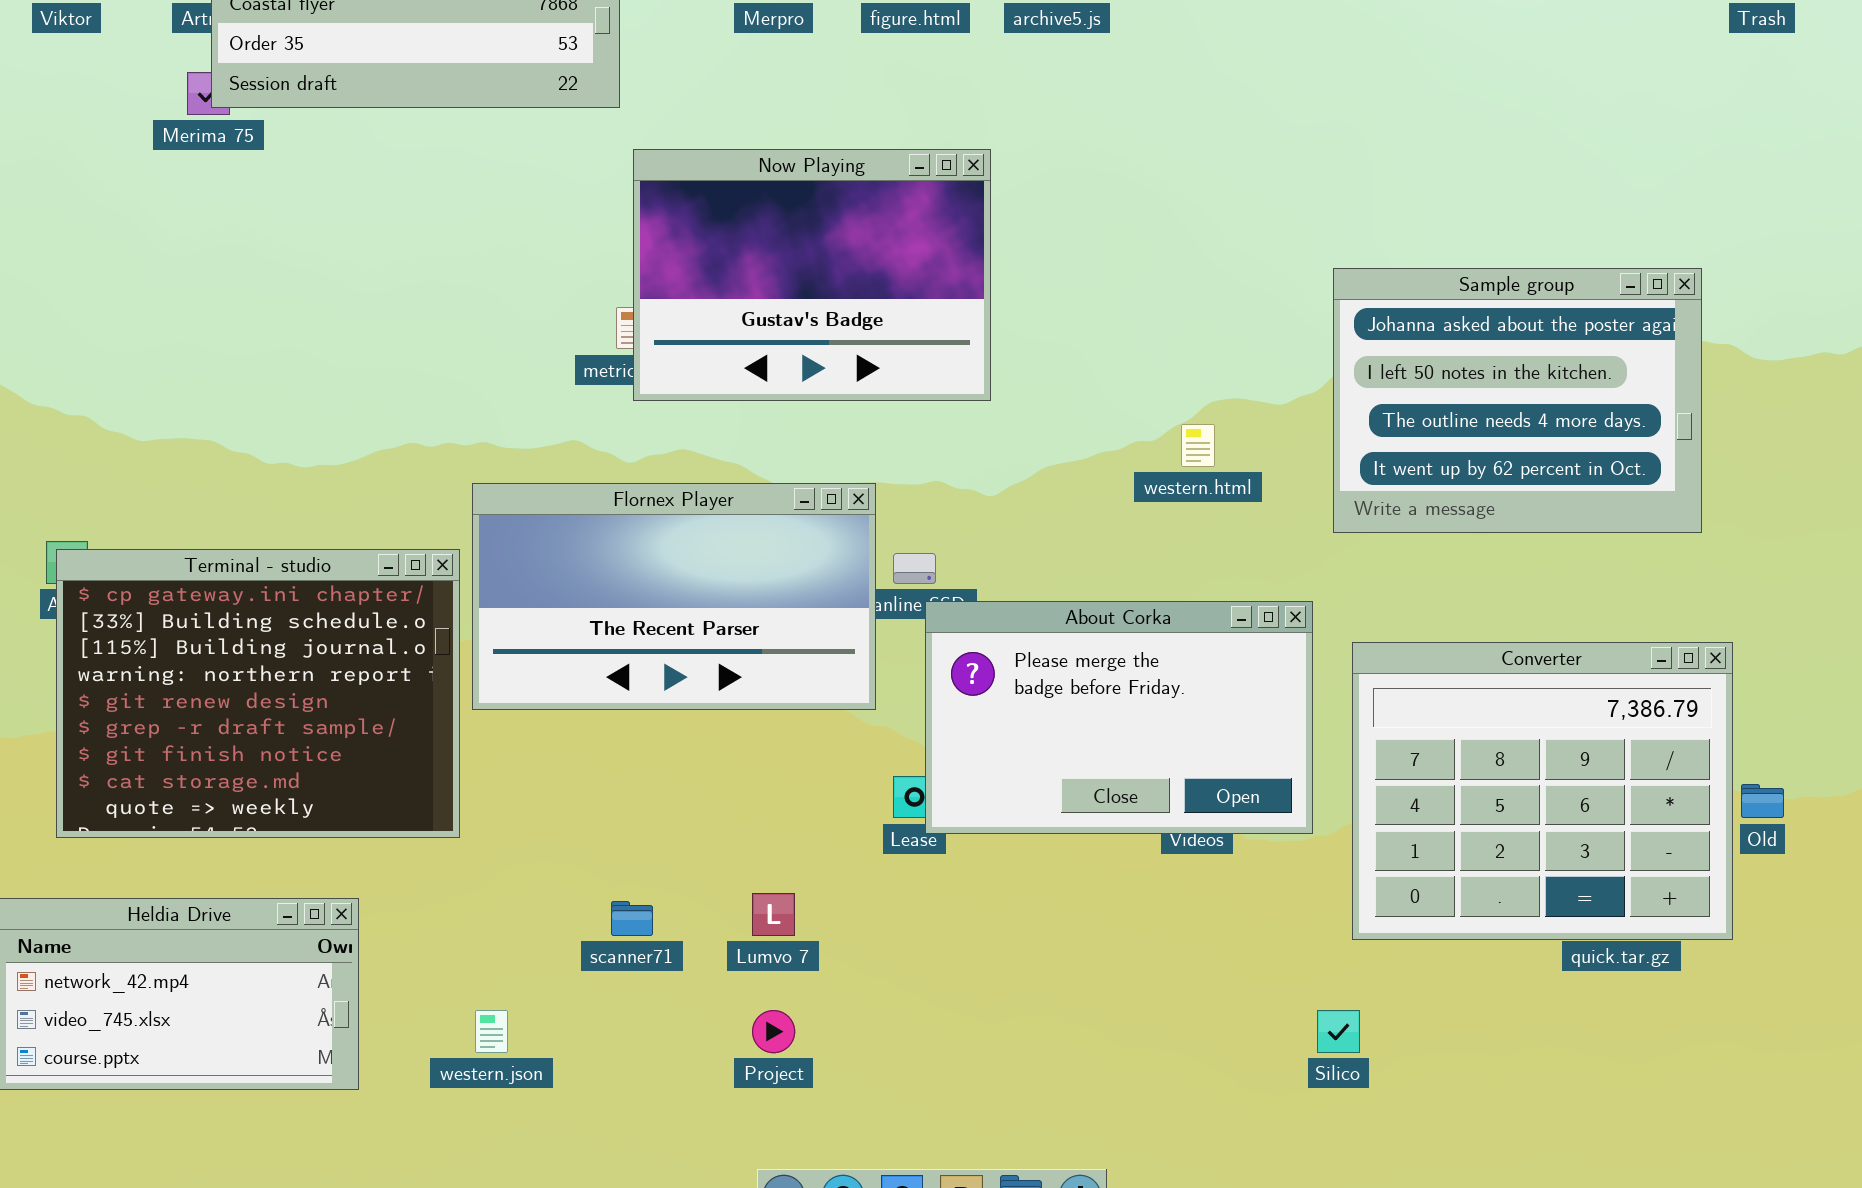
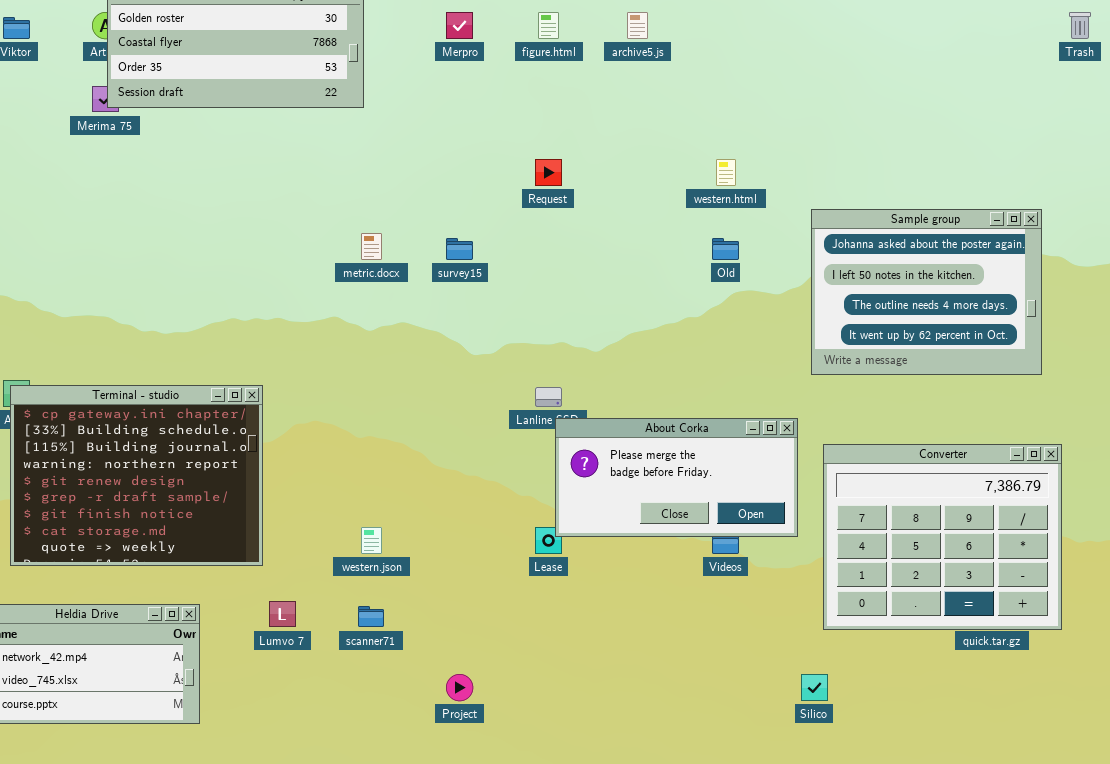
Now Playing: [633,149,991,401] -> none, closed
western.html: [1181,424,1215,467] -> [716,159,736,186], moved
Flornex Player: [472,483,876,710] -> none, closed
About Corka: [925,601,1313,834] -> [555,418,798,537], resized
Old: [1741,784,1784,818] -> [712,238,739,260], moved
Lumvo 7: [752,893,795,936] -> [269,601,296,627], moved
western.json: [475,1010,508,1053] -> [361,527,382,554], moved

